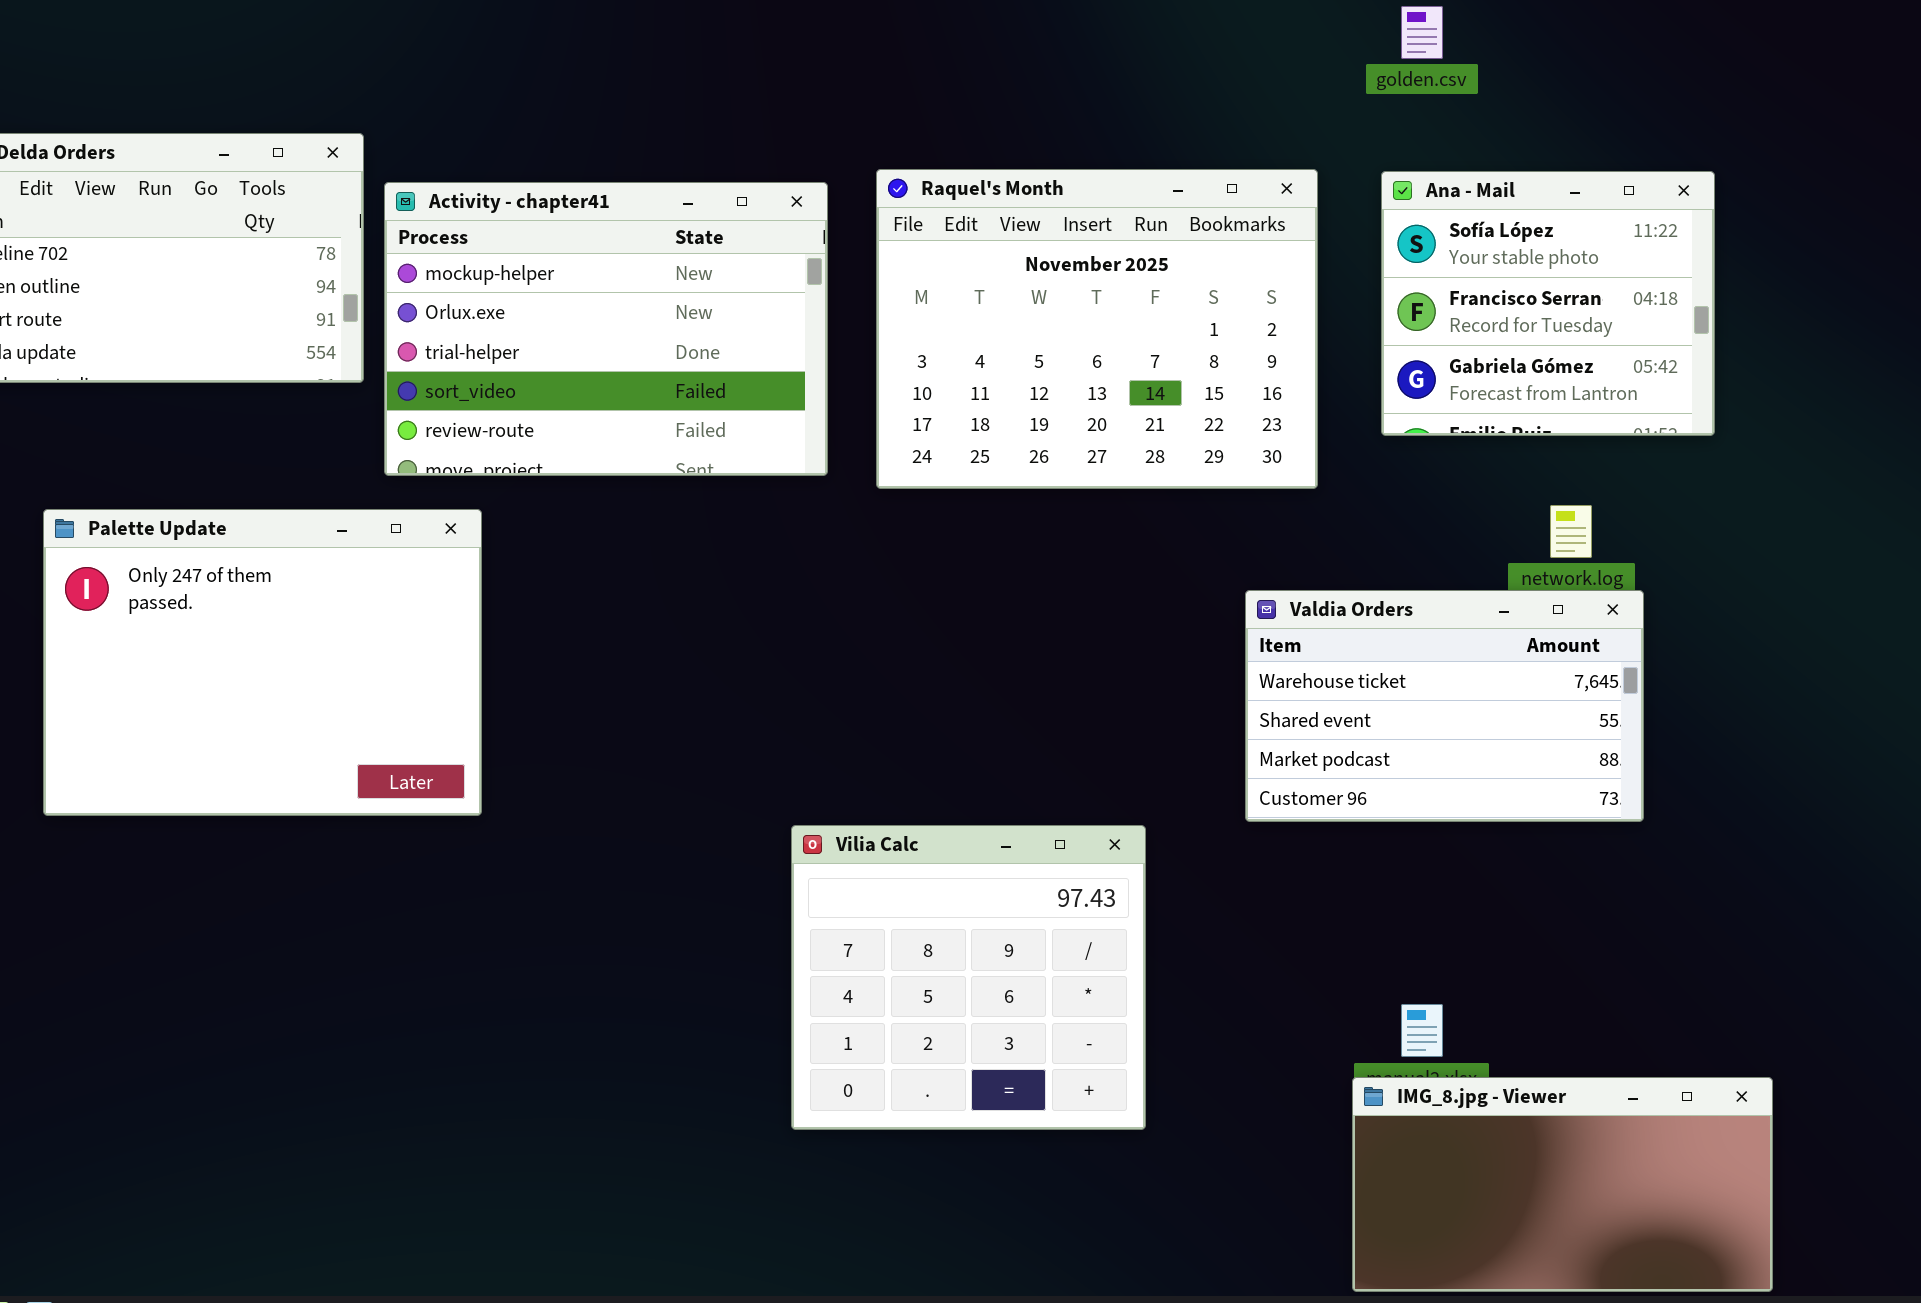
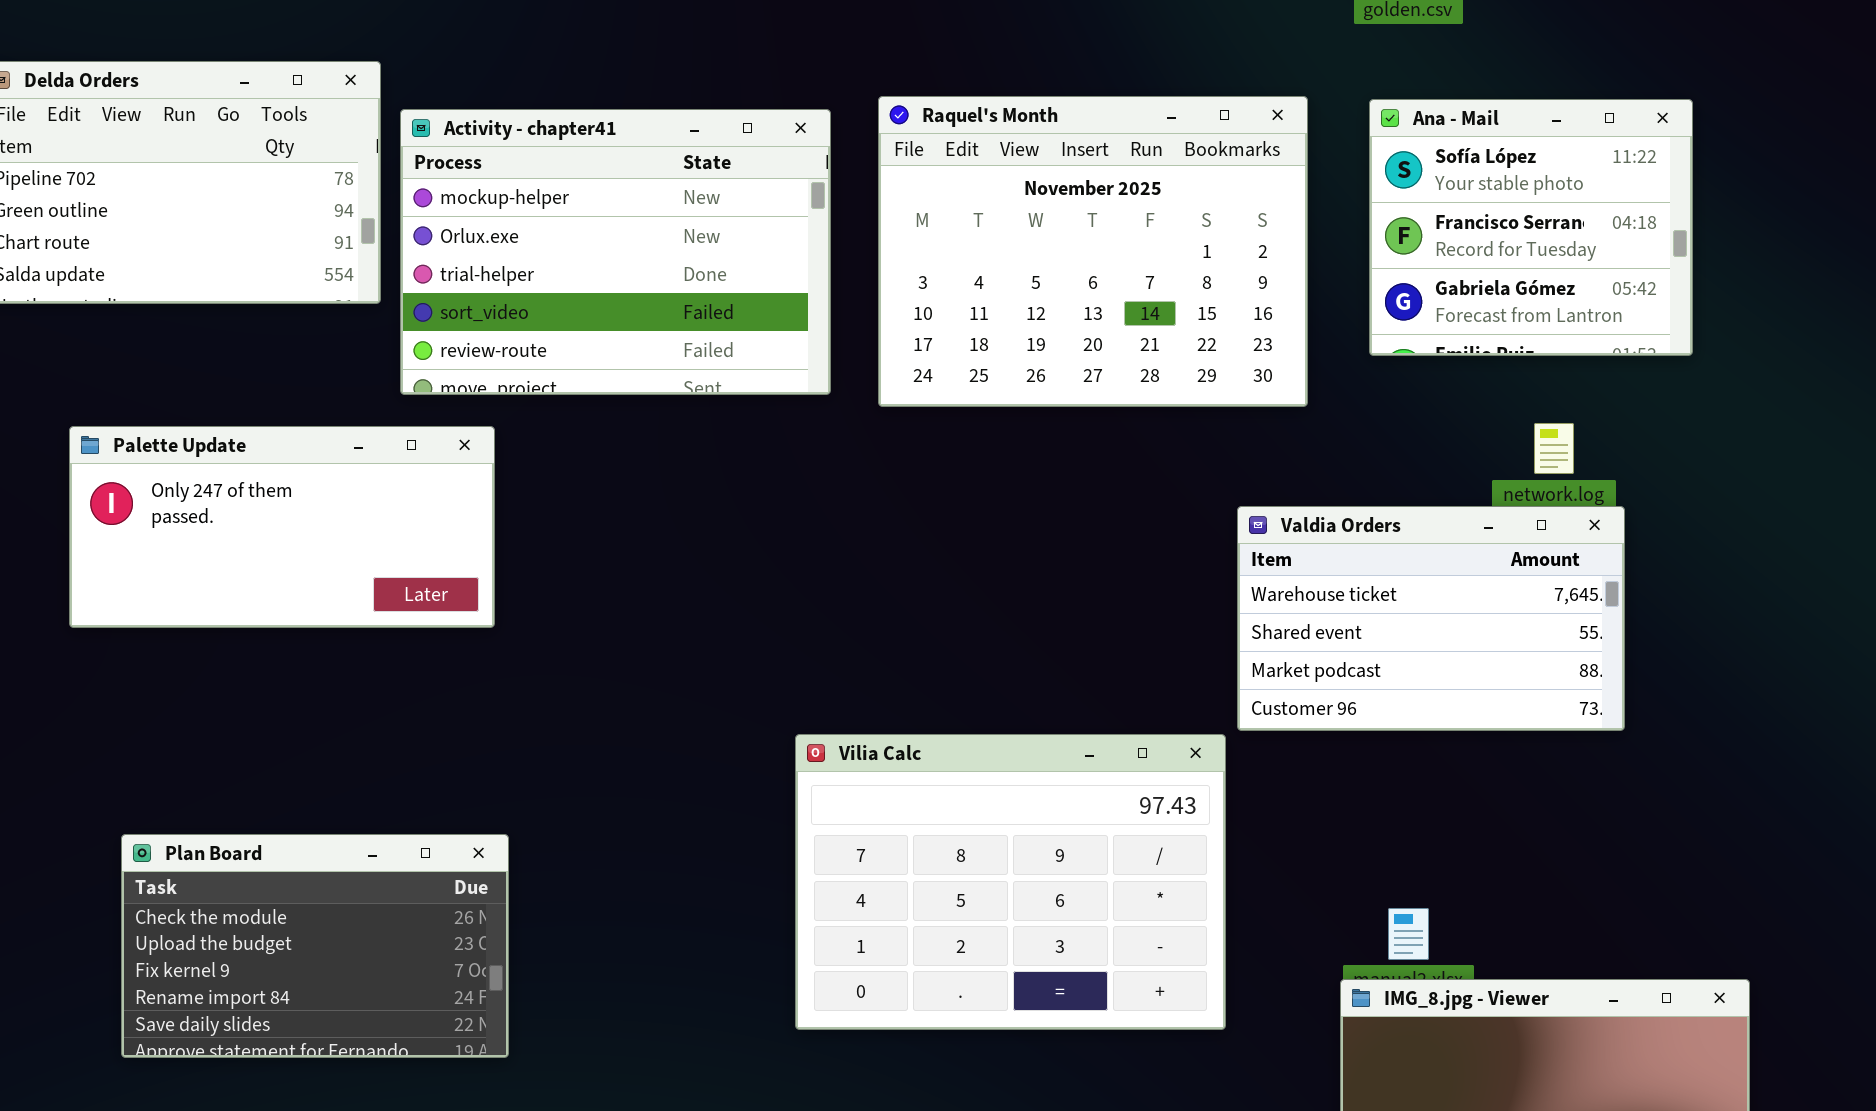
Palette Update: [43,509,482,816] -> [69,426,495,628], resized
Vilia Calc: [791,825,1146,1130] -> [795,734,1226,1030], resized
Plan Board: none -> [121,834,509,1058], opened

